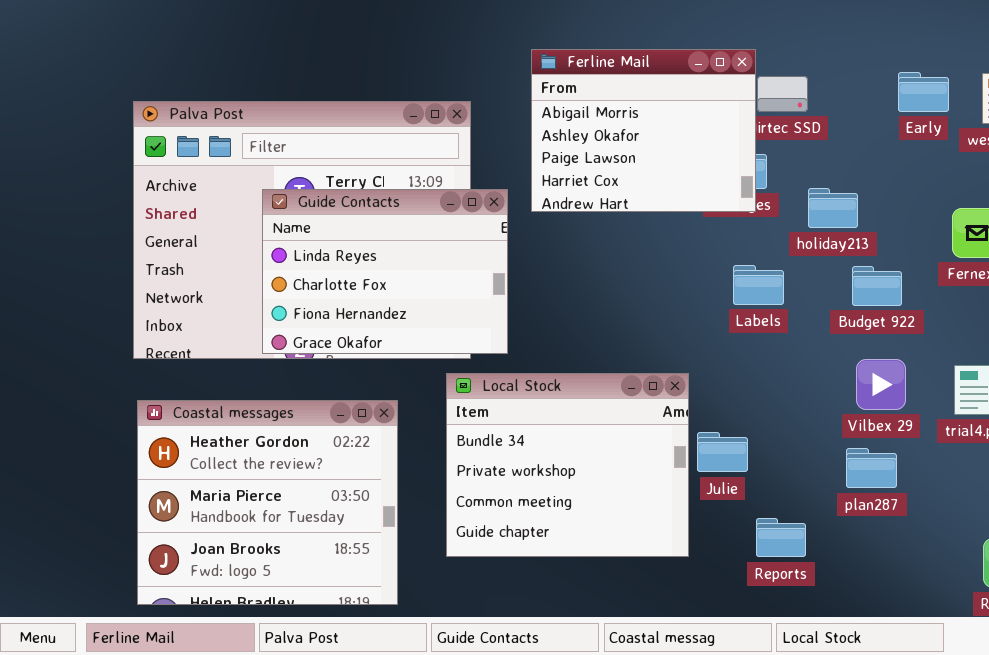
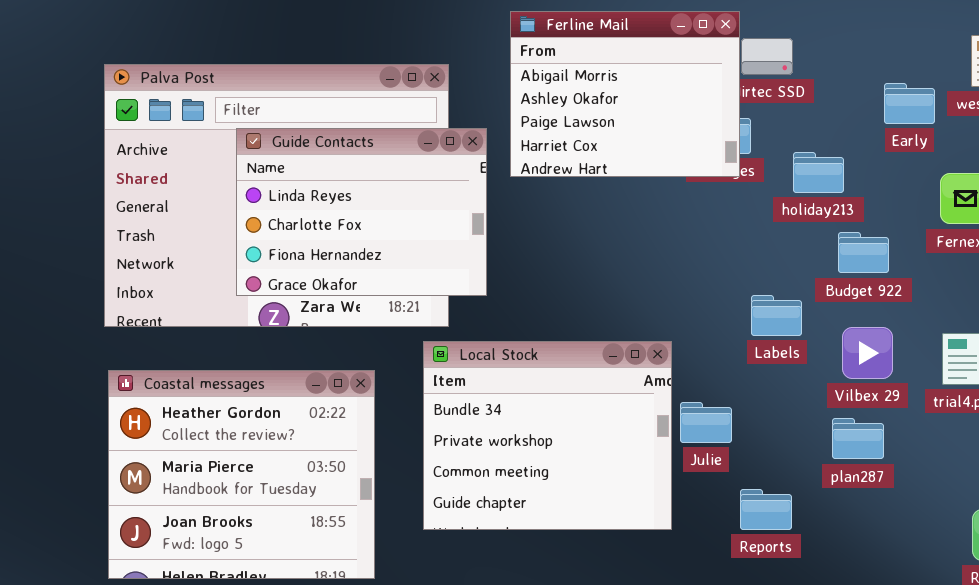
Early: [898,72,949,112] -> [884,83,935,124], moved
Guide Contacts: [262,189,508,354] -> [236,128,487,296], moved
Labels: [733,265,784,305] -> [751,295,802,336], moved

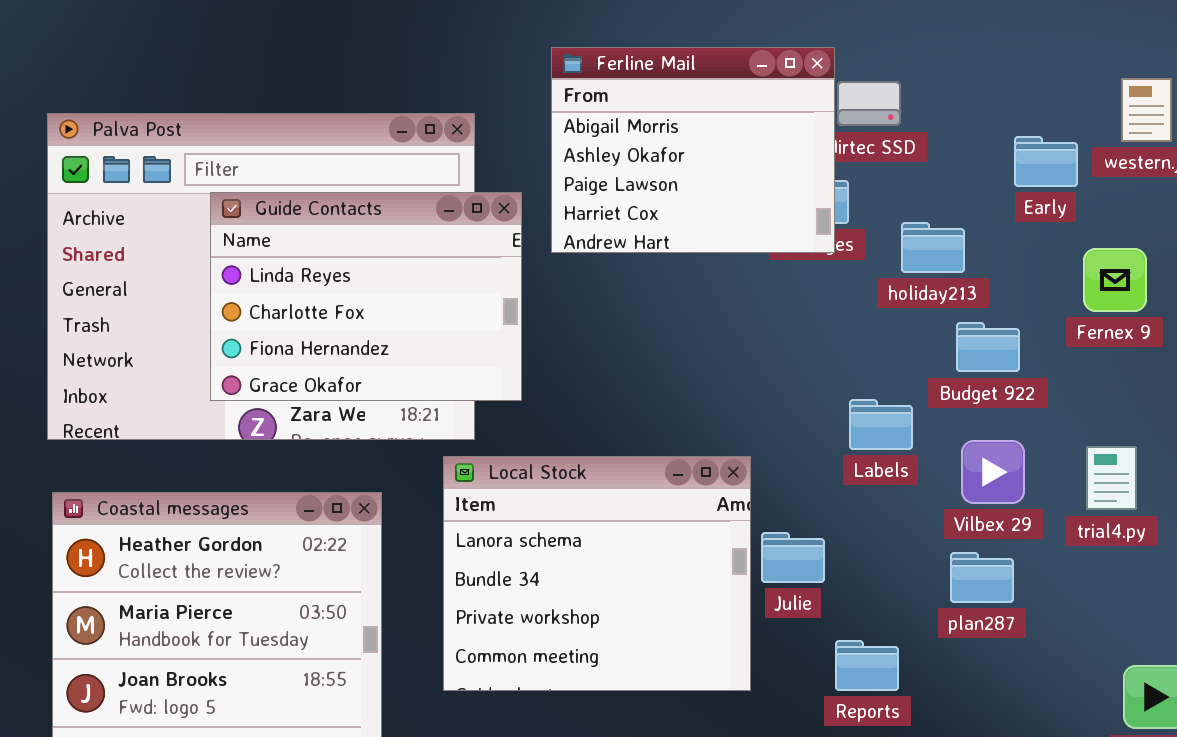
Local Stock: [423,341,672,530] -> [443,456,751,691], scrolled up 1 row

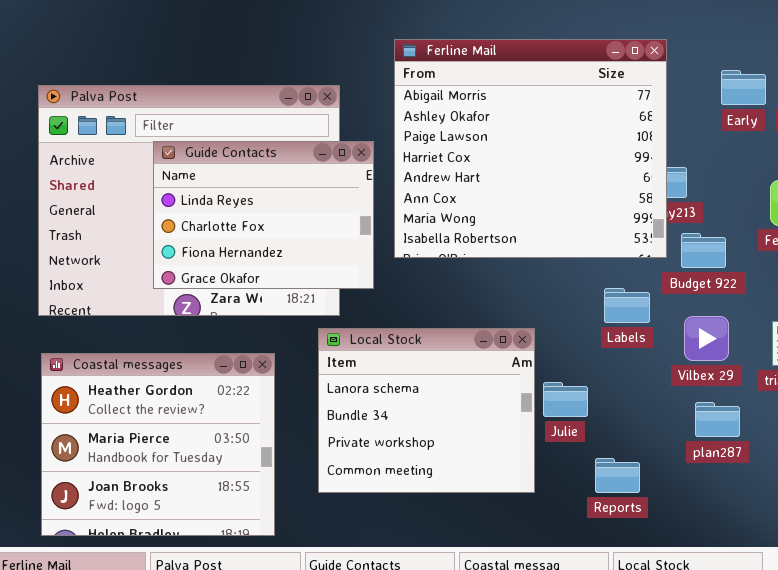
Ferline Mail: [551,47,835,253] -> [394,39,667,258], resized
Early: [1014,136,1078,187] -> [721,70,766,105], moved
plan287: [950,552,1014,603] -> [695,402,740,437], moved

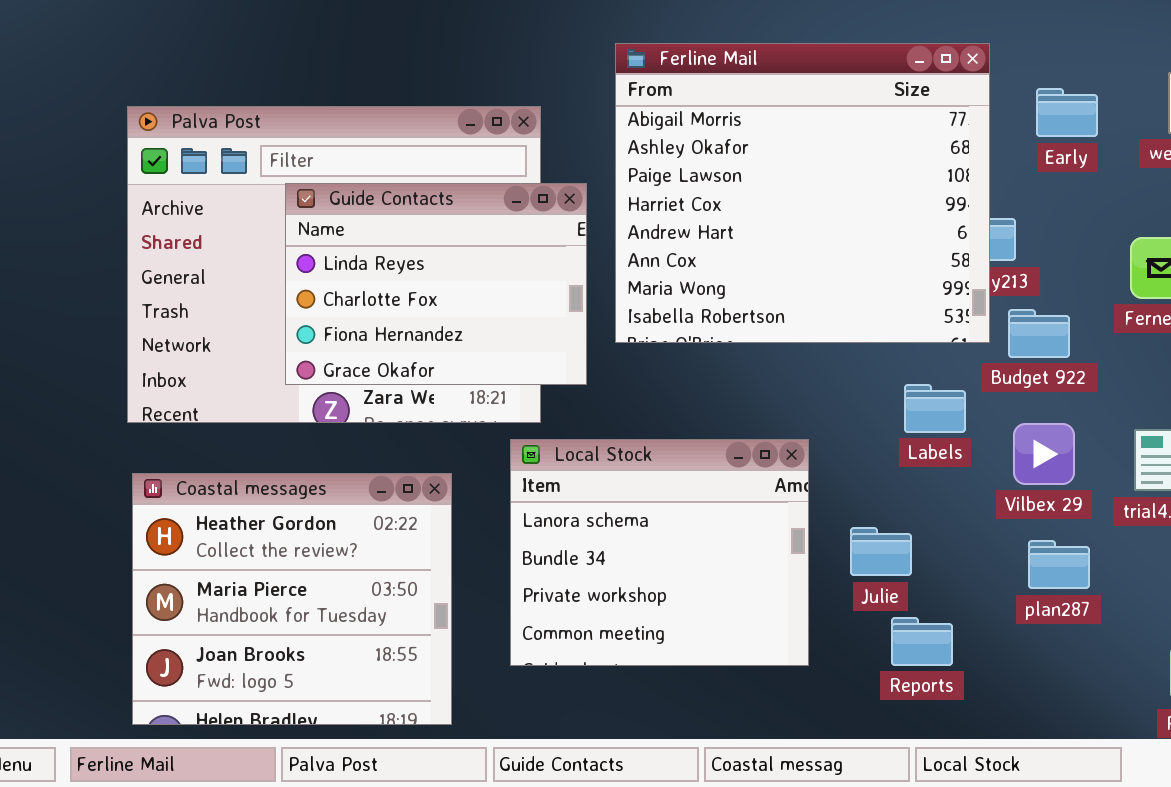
Early: [721,70,766,105] -> [1036,88,1098,137], moved
Julie: [543,382,588,417] -> [850,527,912,576], moved

